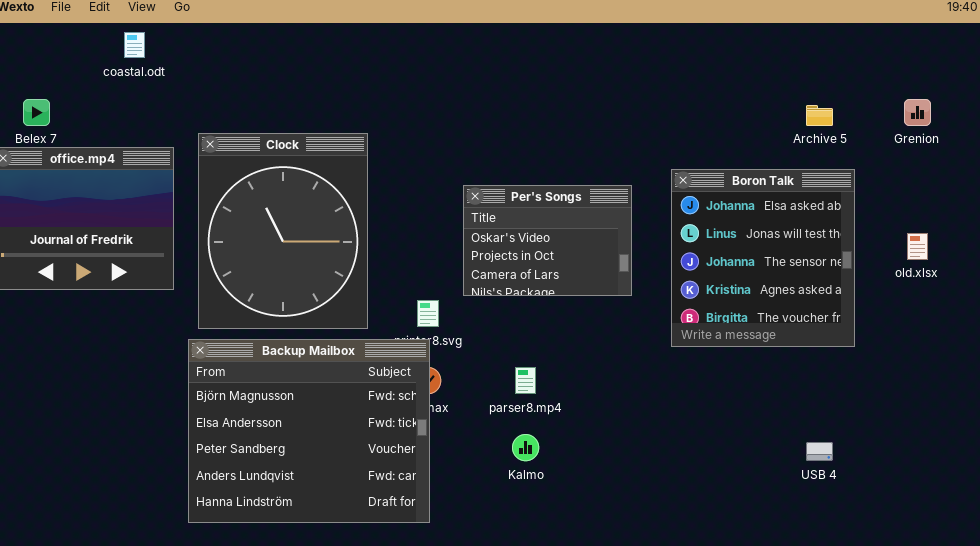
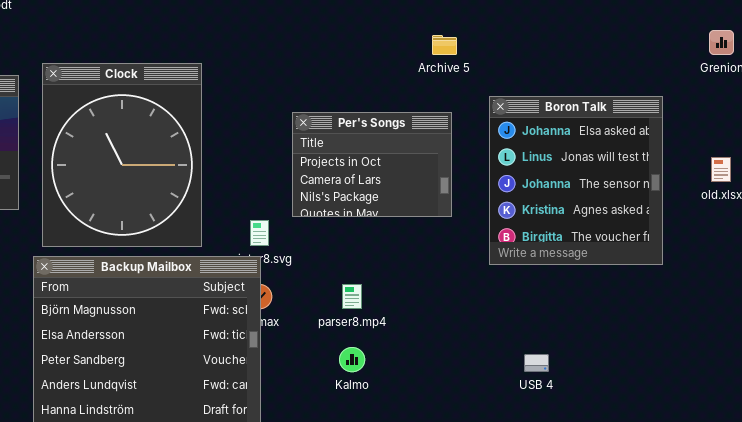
Archive 5: [806,105,833,126] -> [432,35,457,55], moved
Per's Songs: [463,185,632,296] -> [292,112,452,217], scrolled down 1 row
USB 4: [806,442,833,461] -> [524,354,549,372], moved

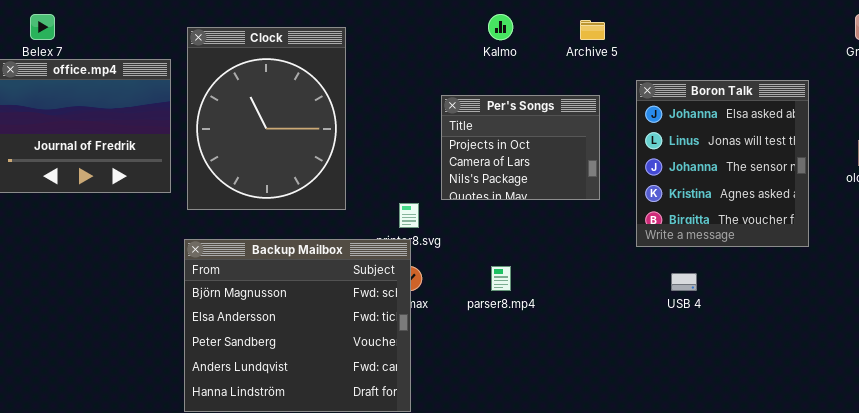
Clock: [42,63,202,247] -> [187,27,346,210], moved
Kalmo: [339,347,365,372] -> [488,14,513,40], moved
USB 4: [524,354,549,372] -> [671,273,697,291], moved

